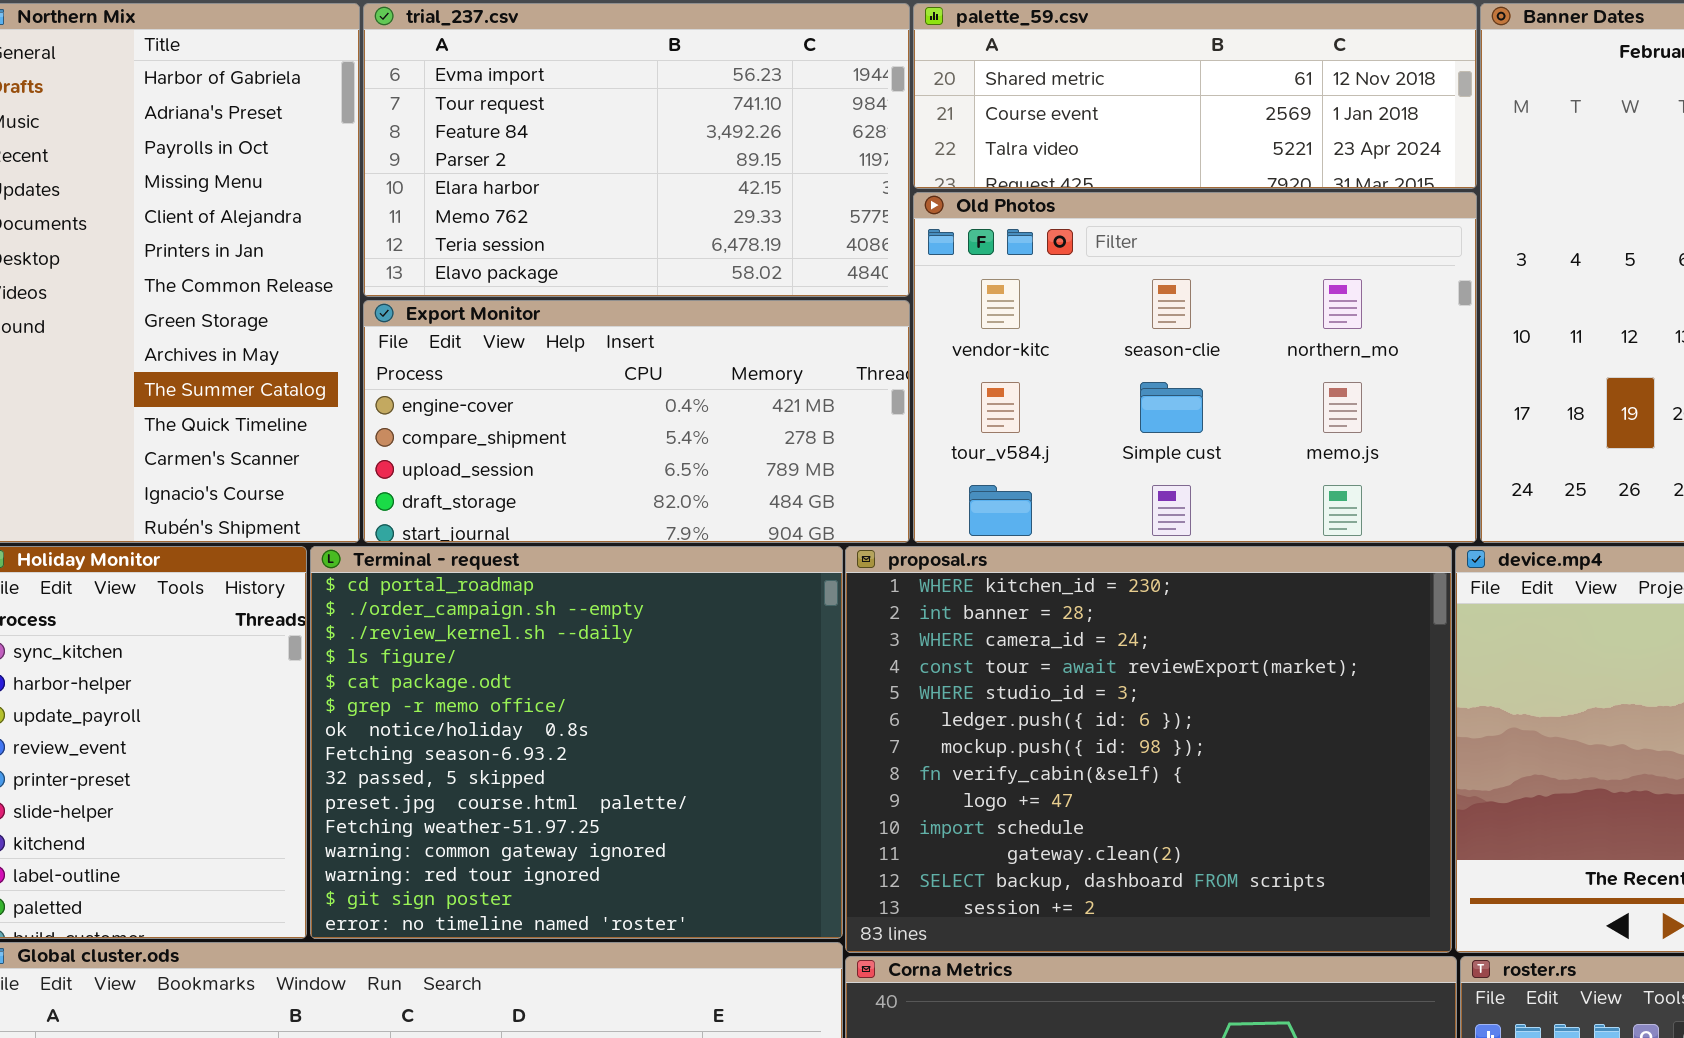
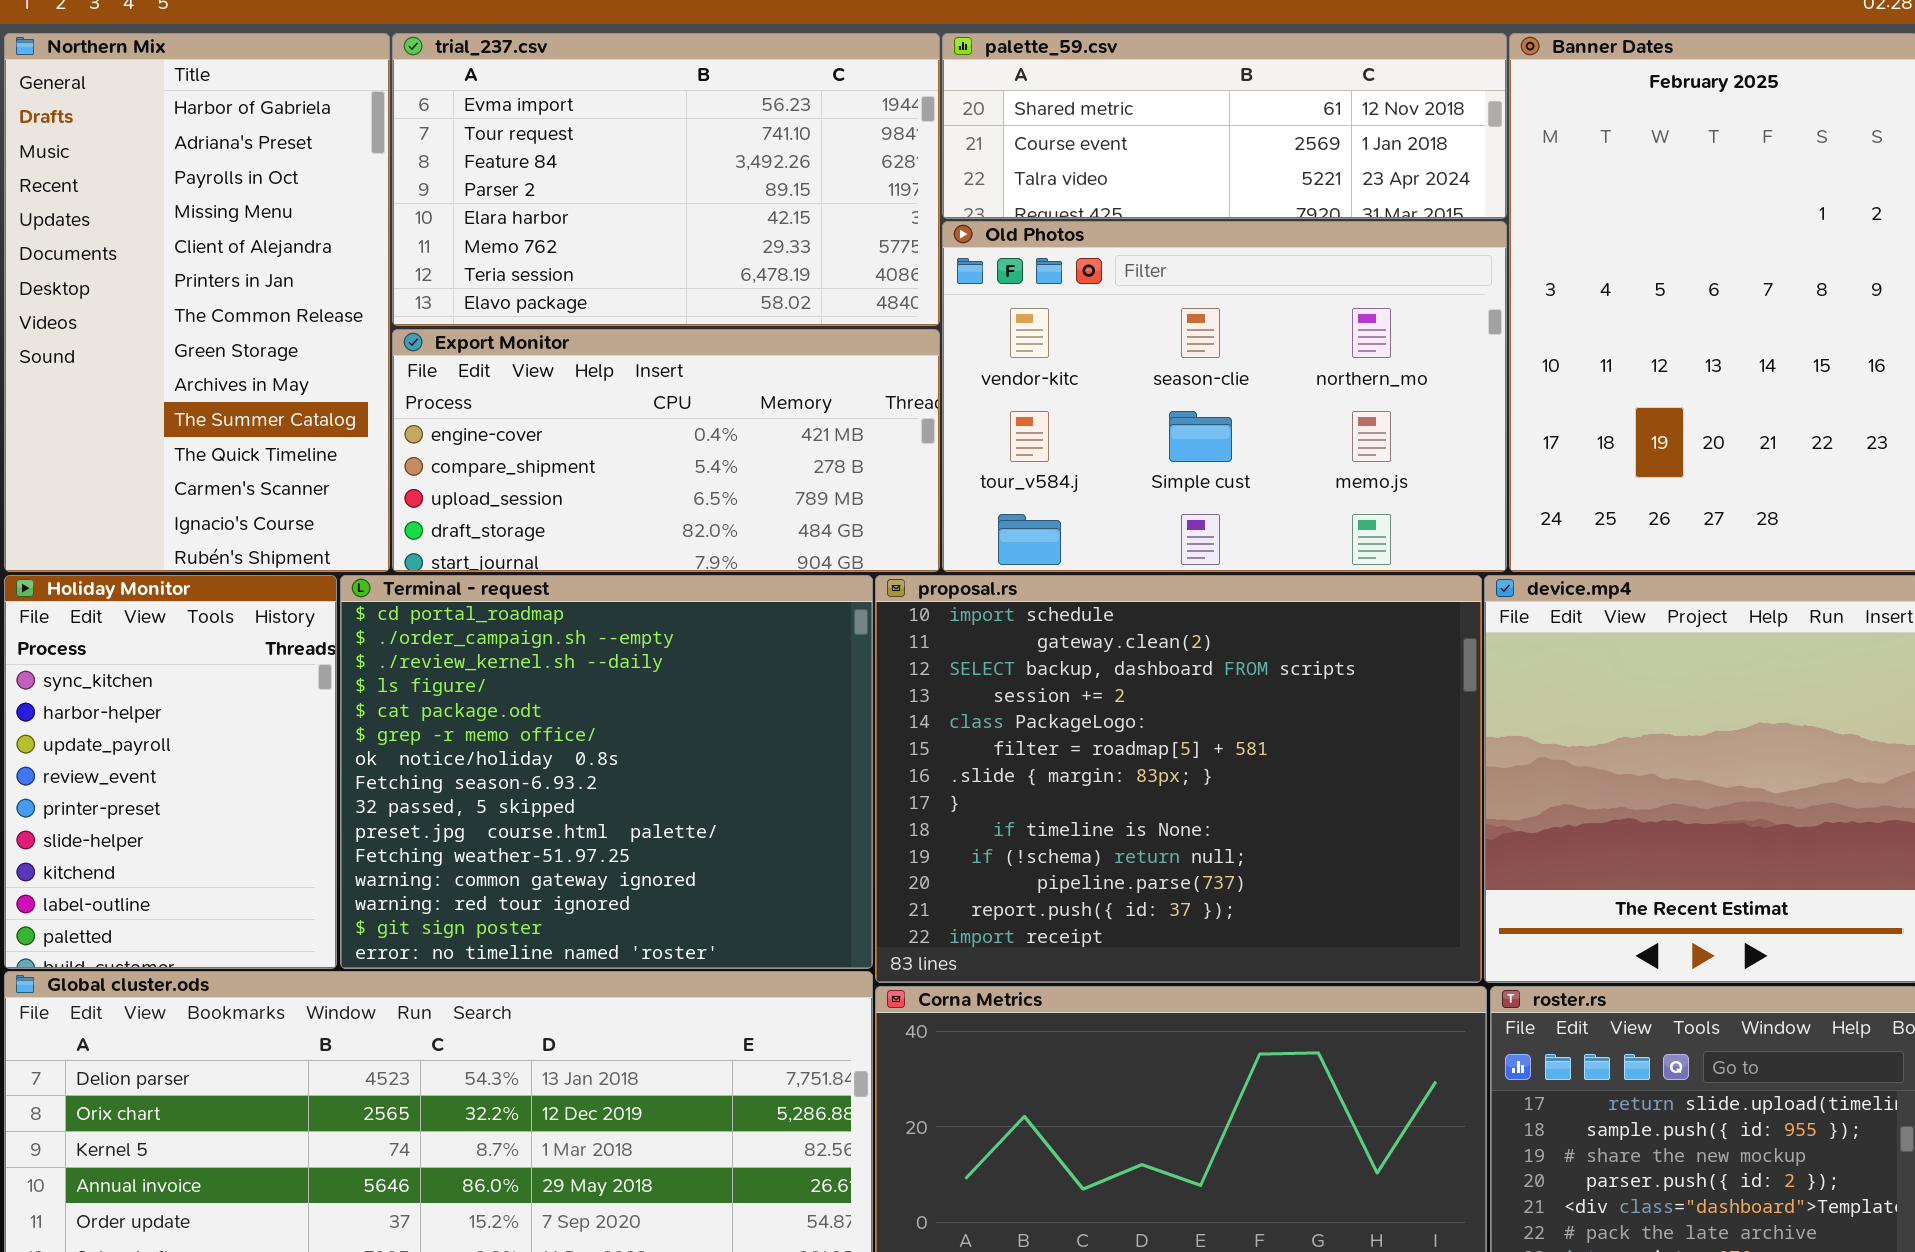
proposal.rs: [845,546,1452,953] -> [875,575,1482,983], scrolled down 9 rows

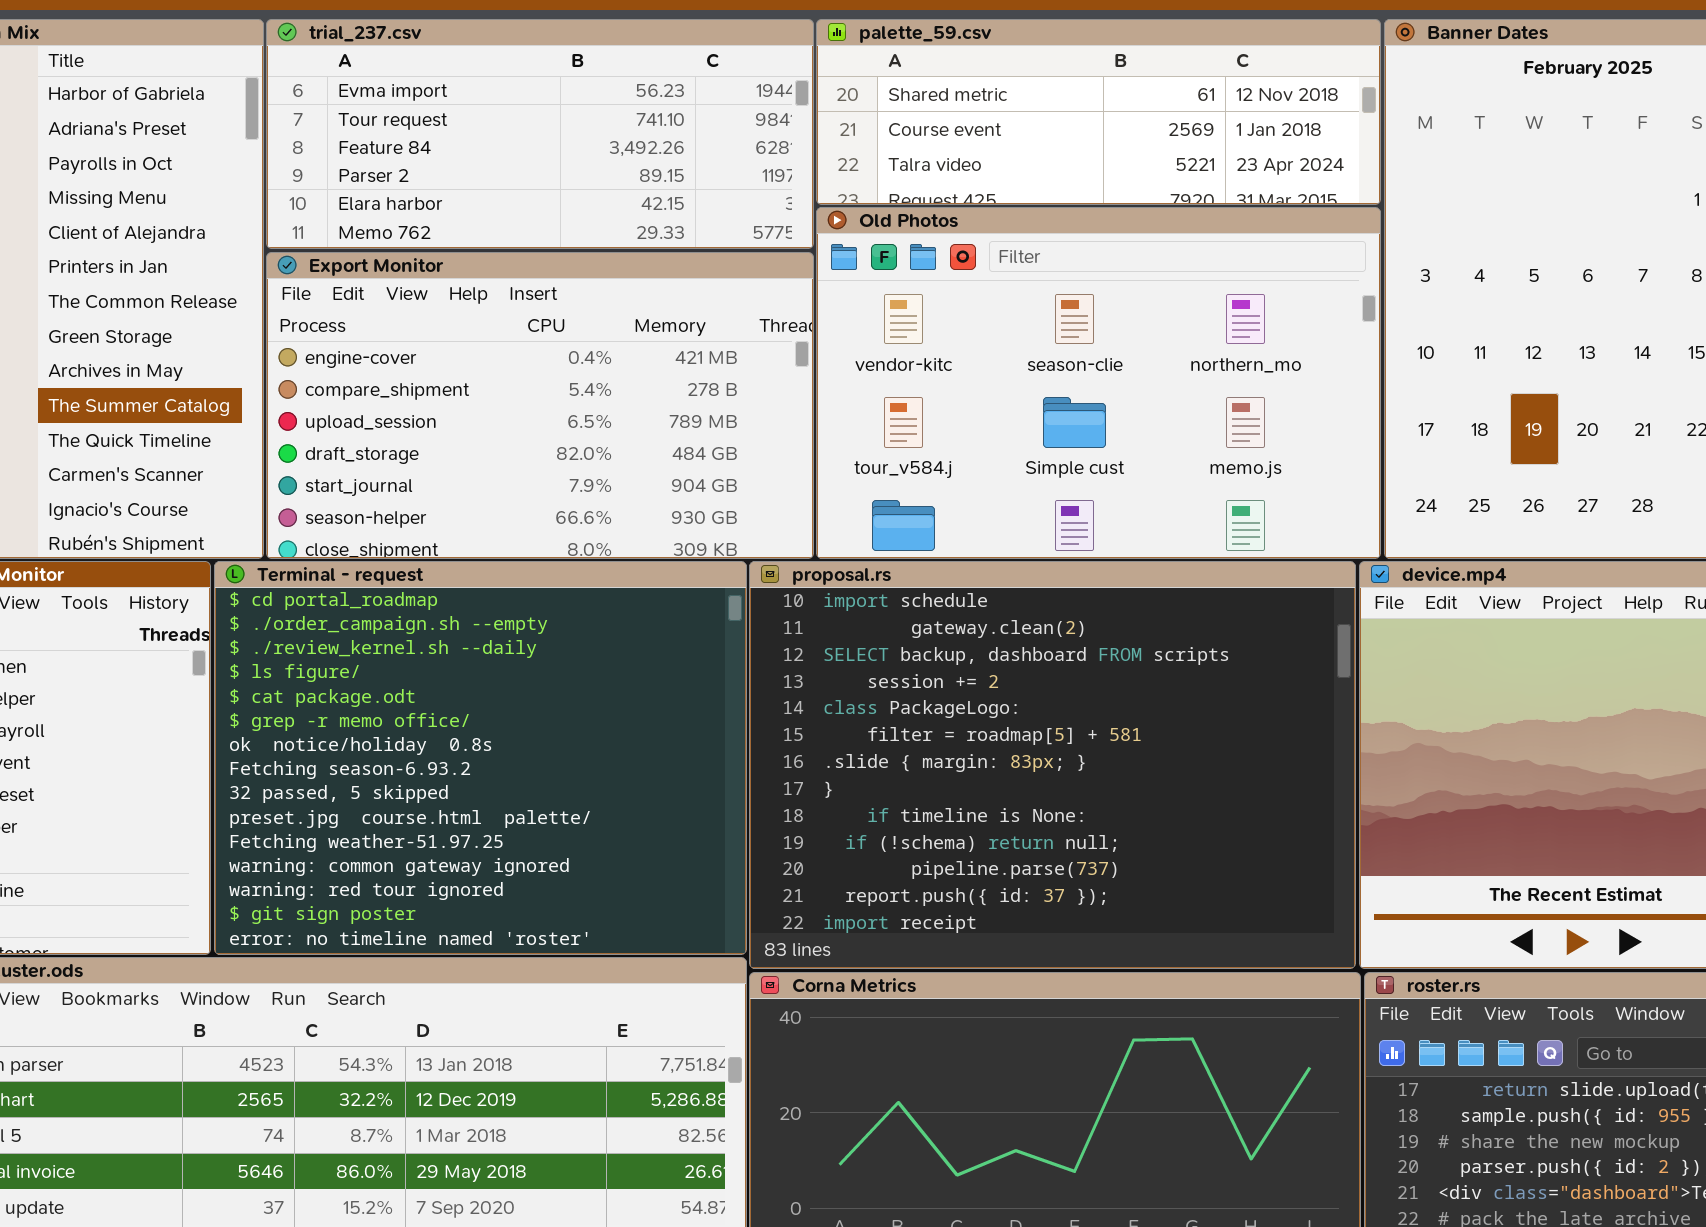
trial_237.csv: [392,33,940,326] -> [266,19,814,249], resized
Export Monitor: [392,329,940,572] -> [266,252,814,559], resized

